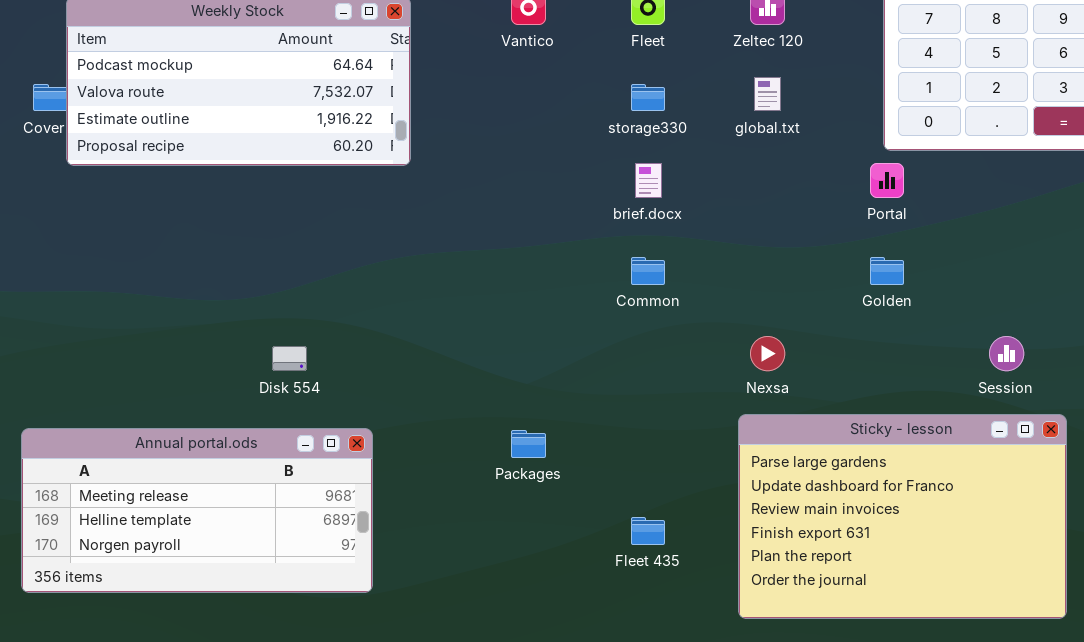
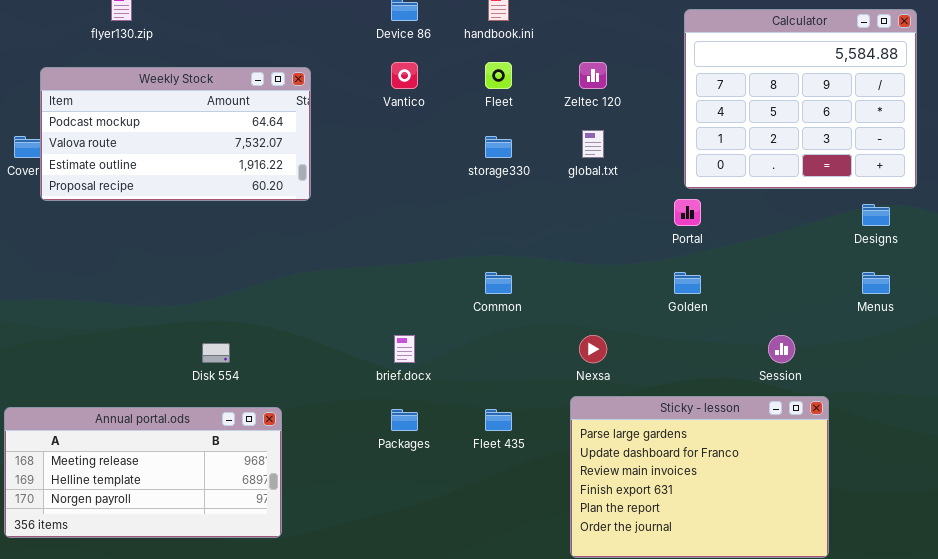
brief.docx: [635,163,662,198] -> [394,335,415,363], moved
Fleet 435: [631,517,665,545] -> [485,409,512,431], moved

